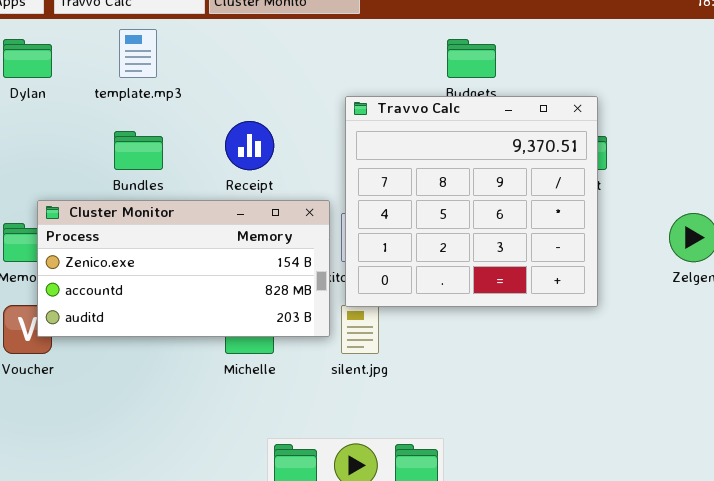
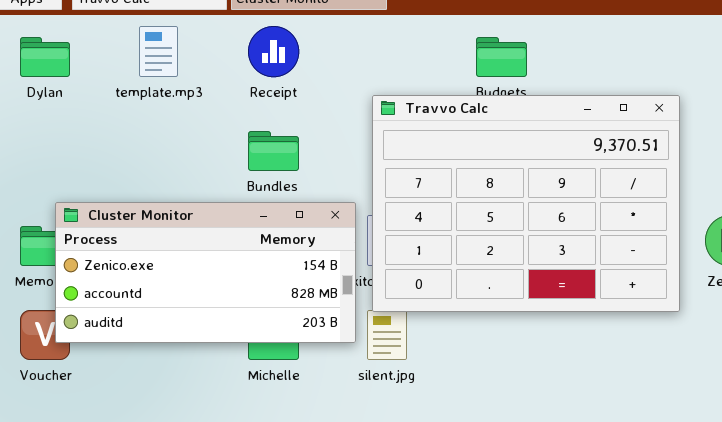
Travvo Calc: [345,96,598,307] -> [372,95,680,312], resized
Receipt: [225,121,274,170] -> [248,26,299,77], moved
Bundles: [114,131,163,170] -> [248,131,299,171], moved

